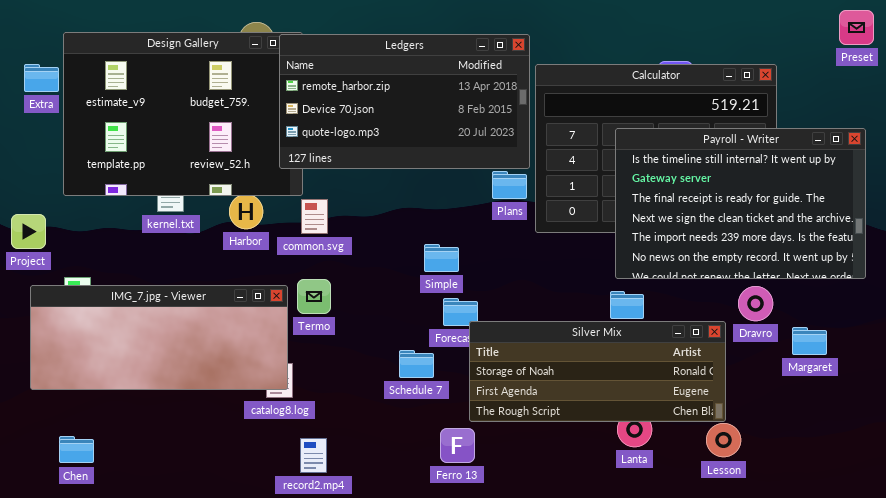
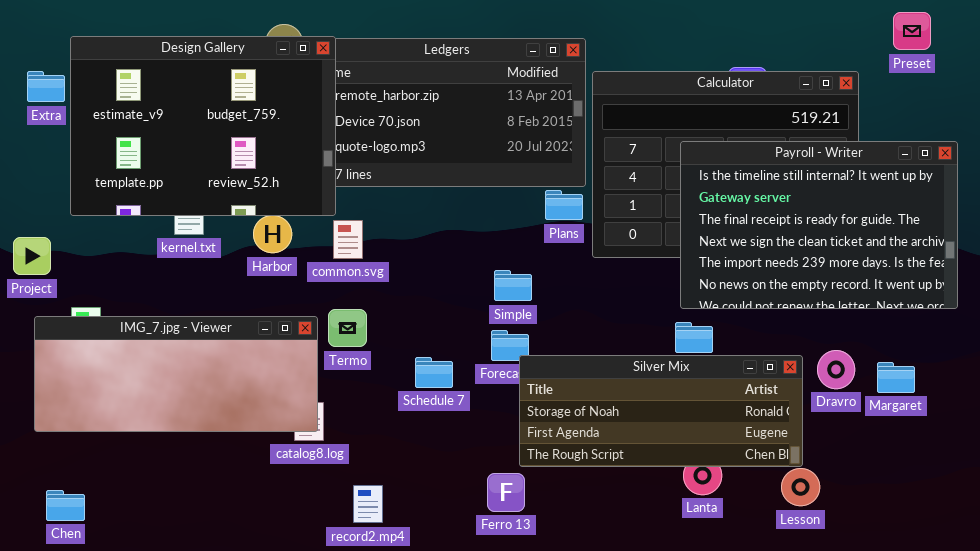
Preset: [839,10,874,45] -> [893,12,931,50], moved
Design Gallery: [63,32,303,196] -> [70,36,336,216], raised
Simple: [424,244,459,272] -> [494,270,532,301], moved
Dravro: [738,286,773,321] -> [817,350,855,389], moved
Schedule 7: [399,350,434,378] -> [415,357,453,388], moved
Chen: [59,436,94,463] -> [46,490,85,521], moved
record2.mp4: [300,438,327,473] -> [353,485,383,523], moved

